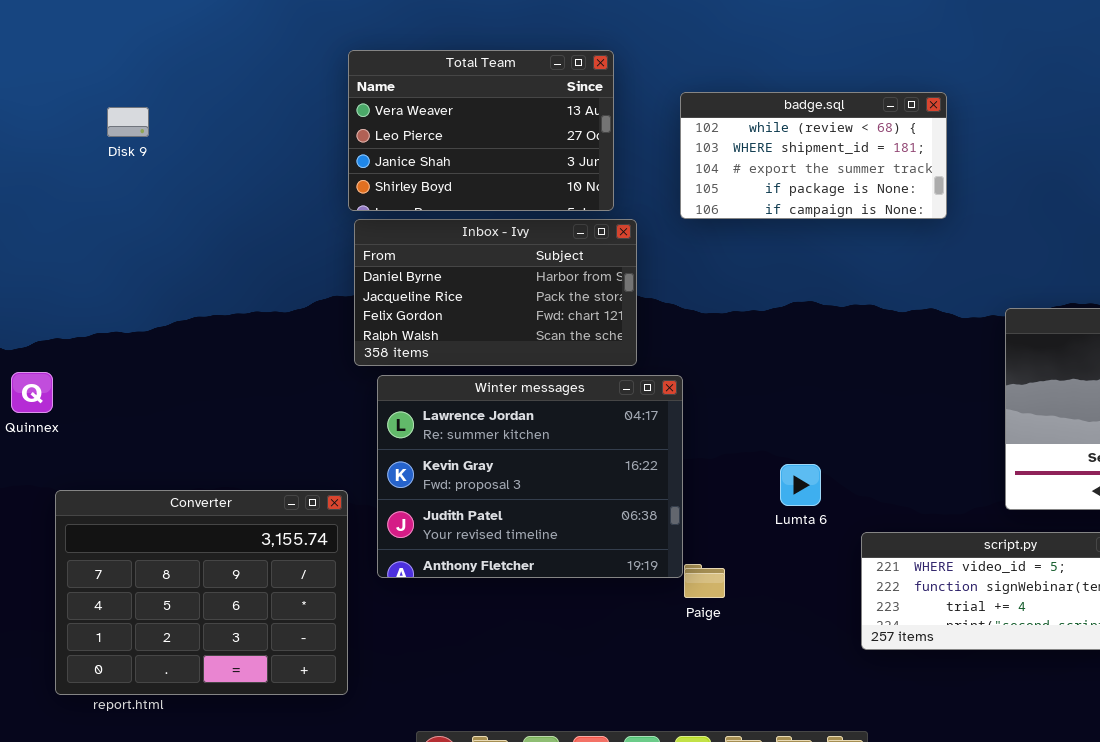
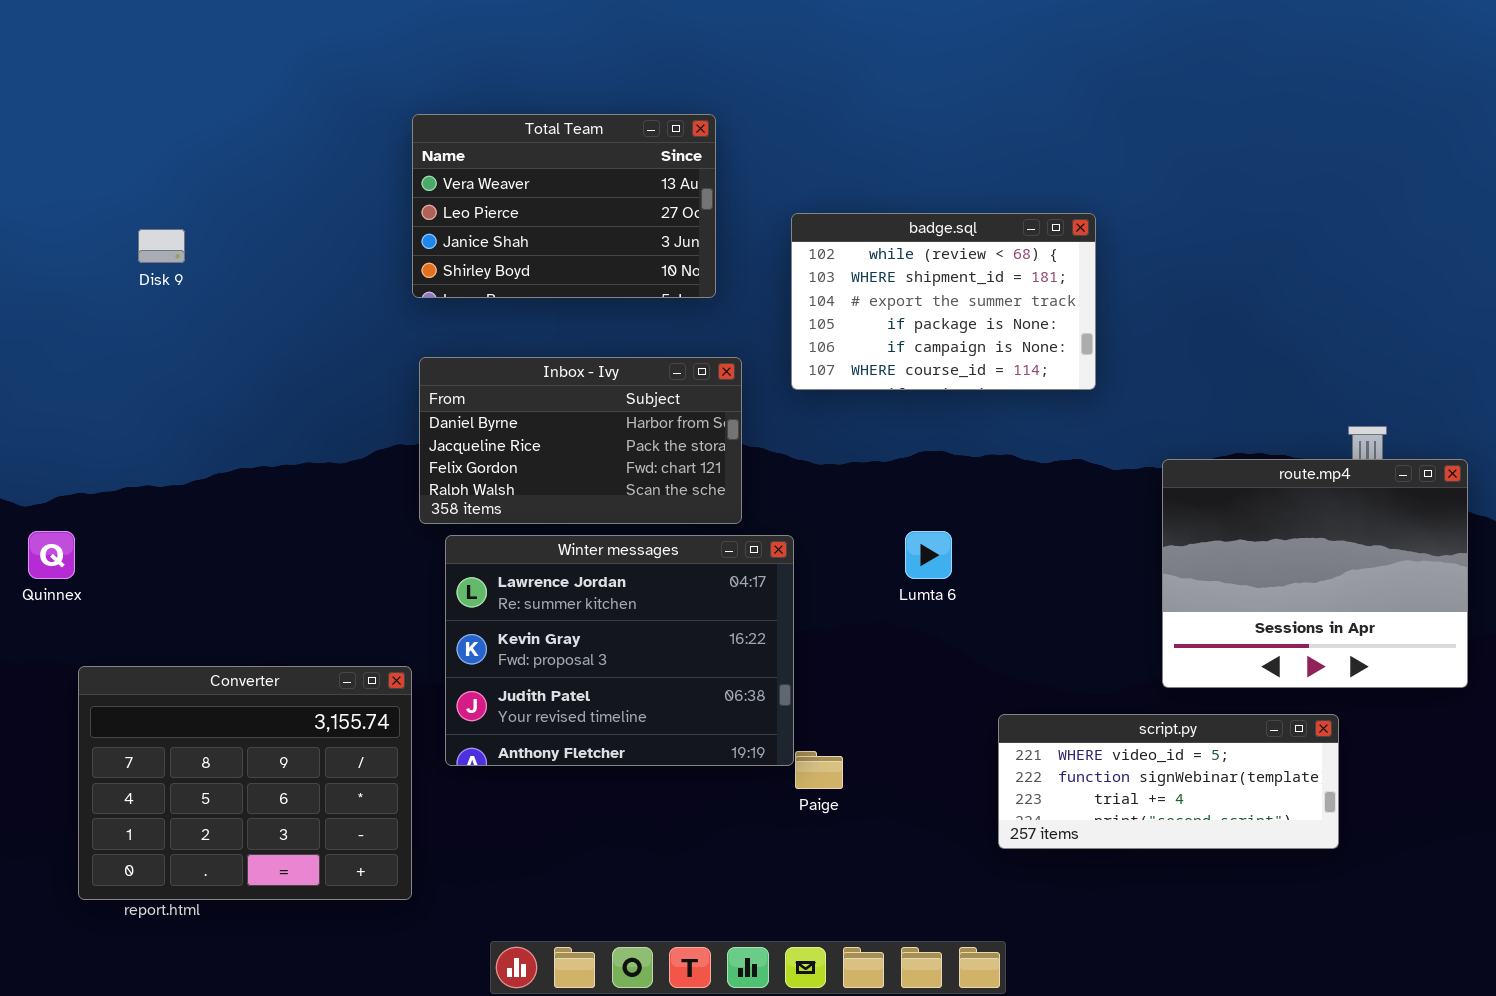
Total Team: [348,50,614,211] -> [412,114,716,298], moved
badge.sql: [680,92,947,219] -> [791,213,1096,390], resized
Lumta 6: [780,464,821,506] -> [905,531,952,579], moved

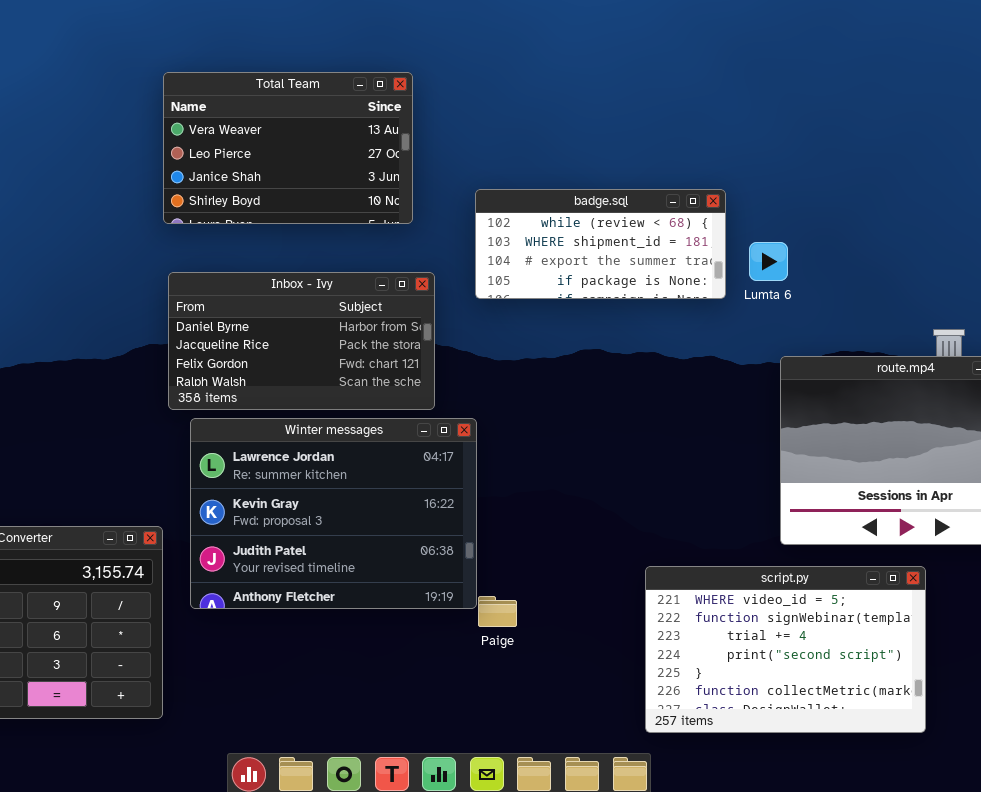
badge.sql: [791,213,1096,390] -> [475,189,726,299], resized
Lumta 6: [905,531,952,579] -> [749,242,788,281], moved
script.py: [998,714,1339,849] -> [645,566,926,733], resized

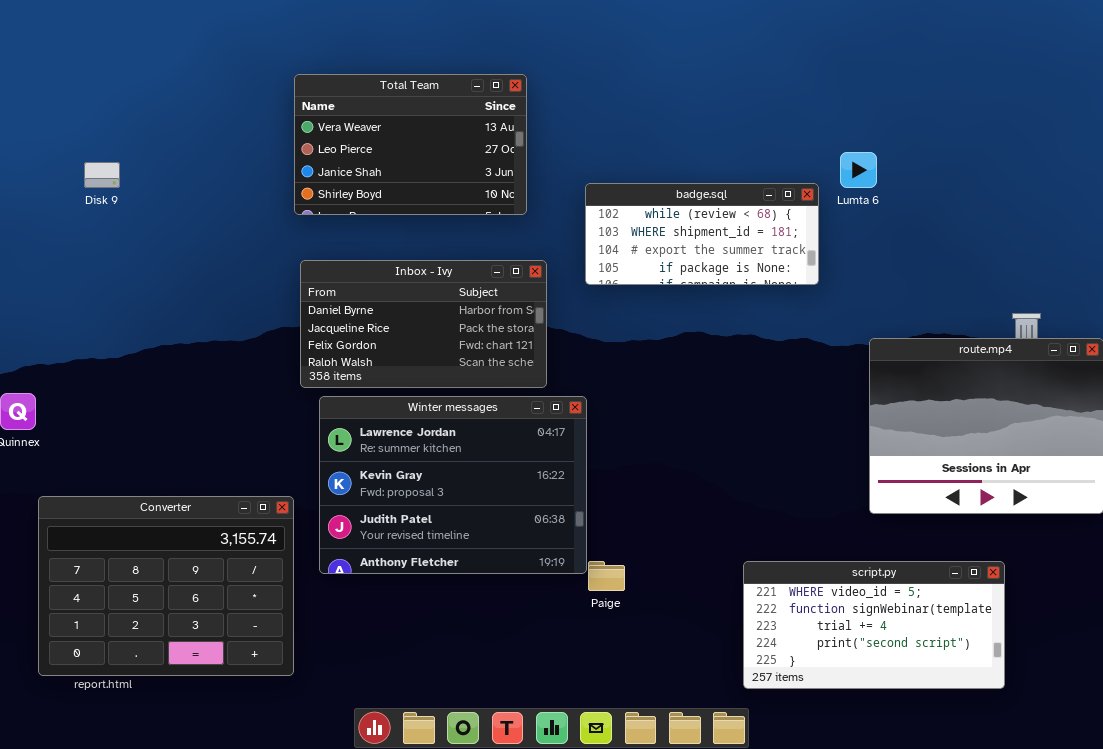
Lumta 6: [749,242,788,281] -> [840,152,877,188], moved
script.py: [645,566,926,733] -> [743,561,1005,689], resized

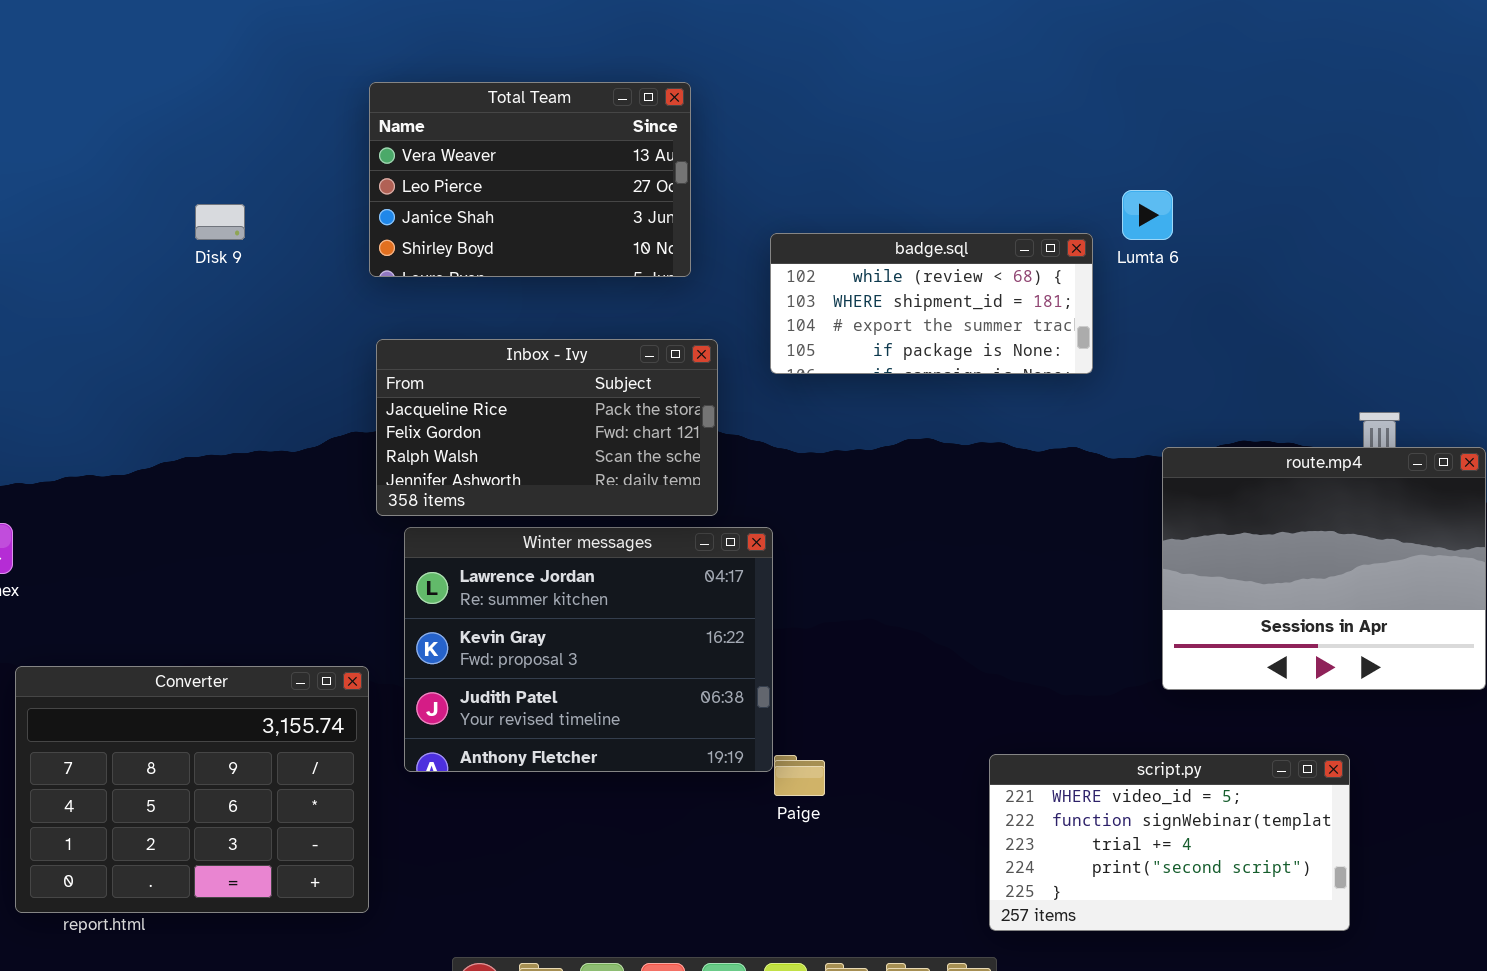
Disk 9: [84,162,120,188] -> [195,204,245,240], moved
Inbox - Ivy: [300,260,547,388] -> [376,339,718,516], scrolled down 1 row

